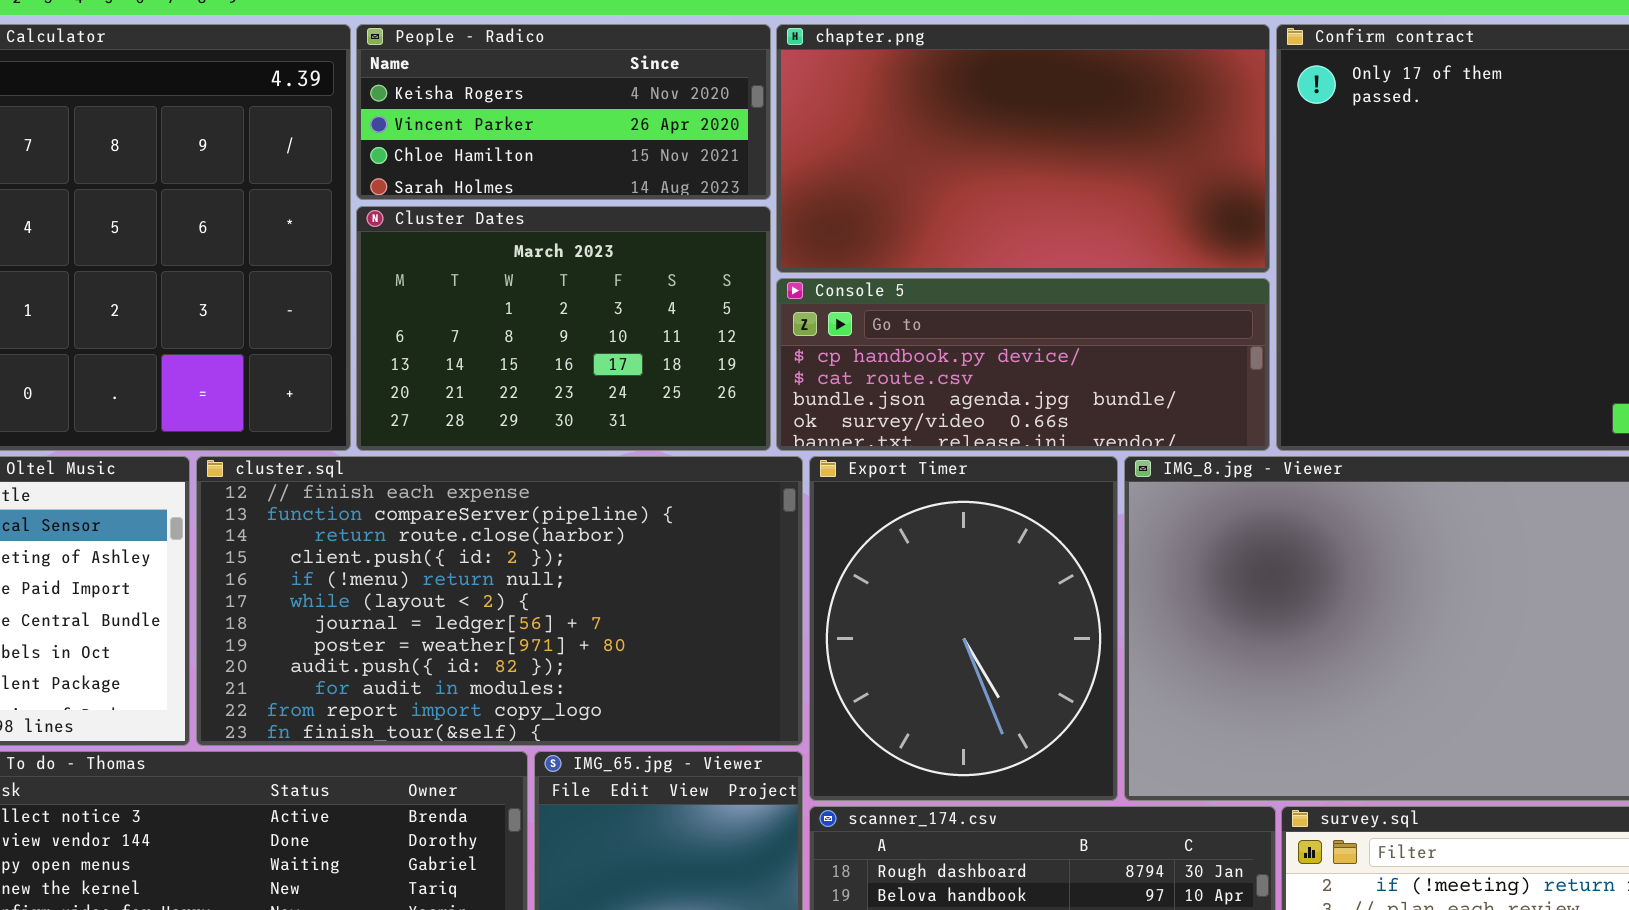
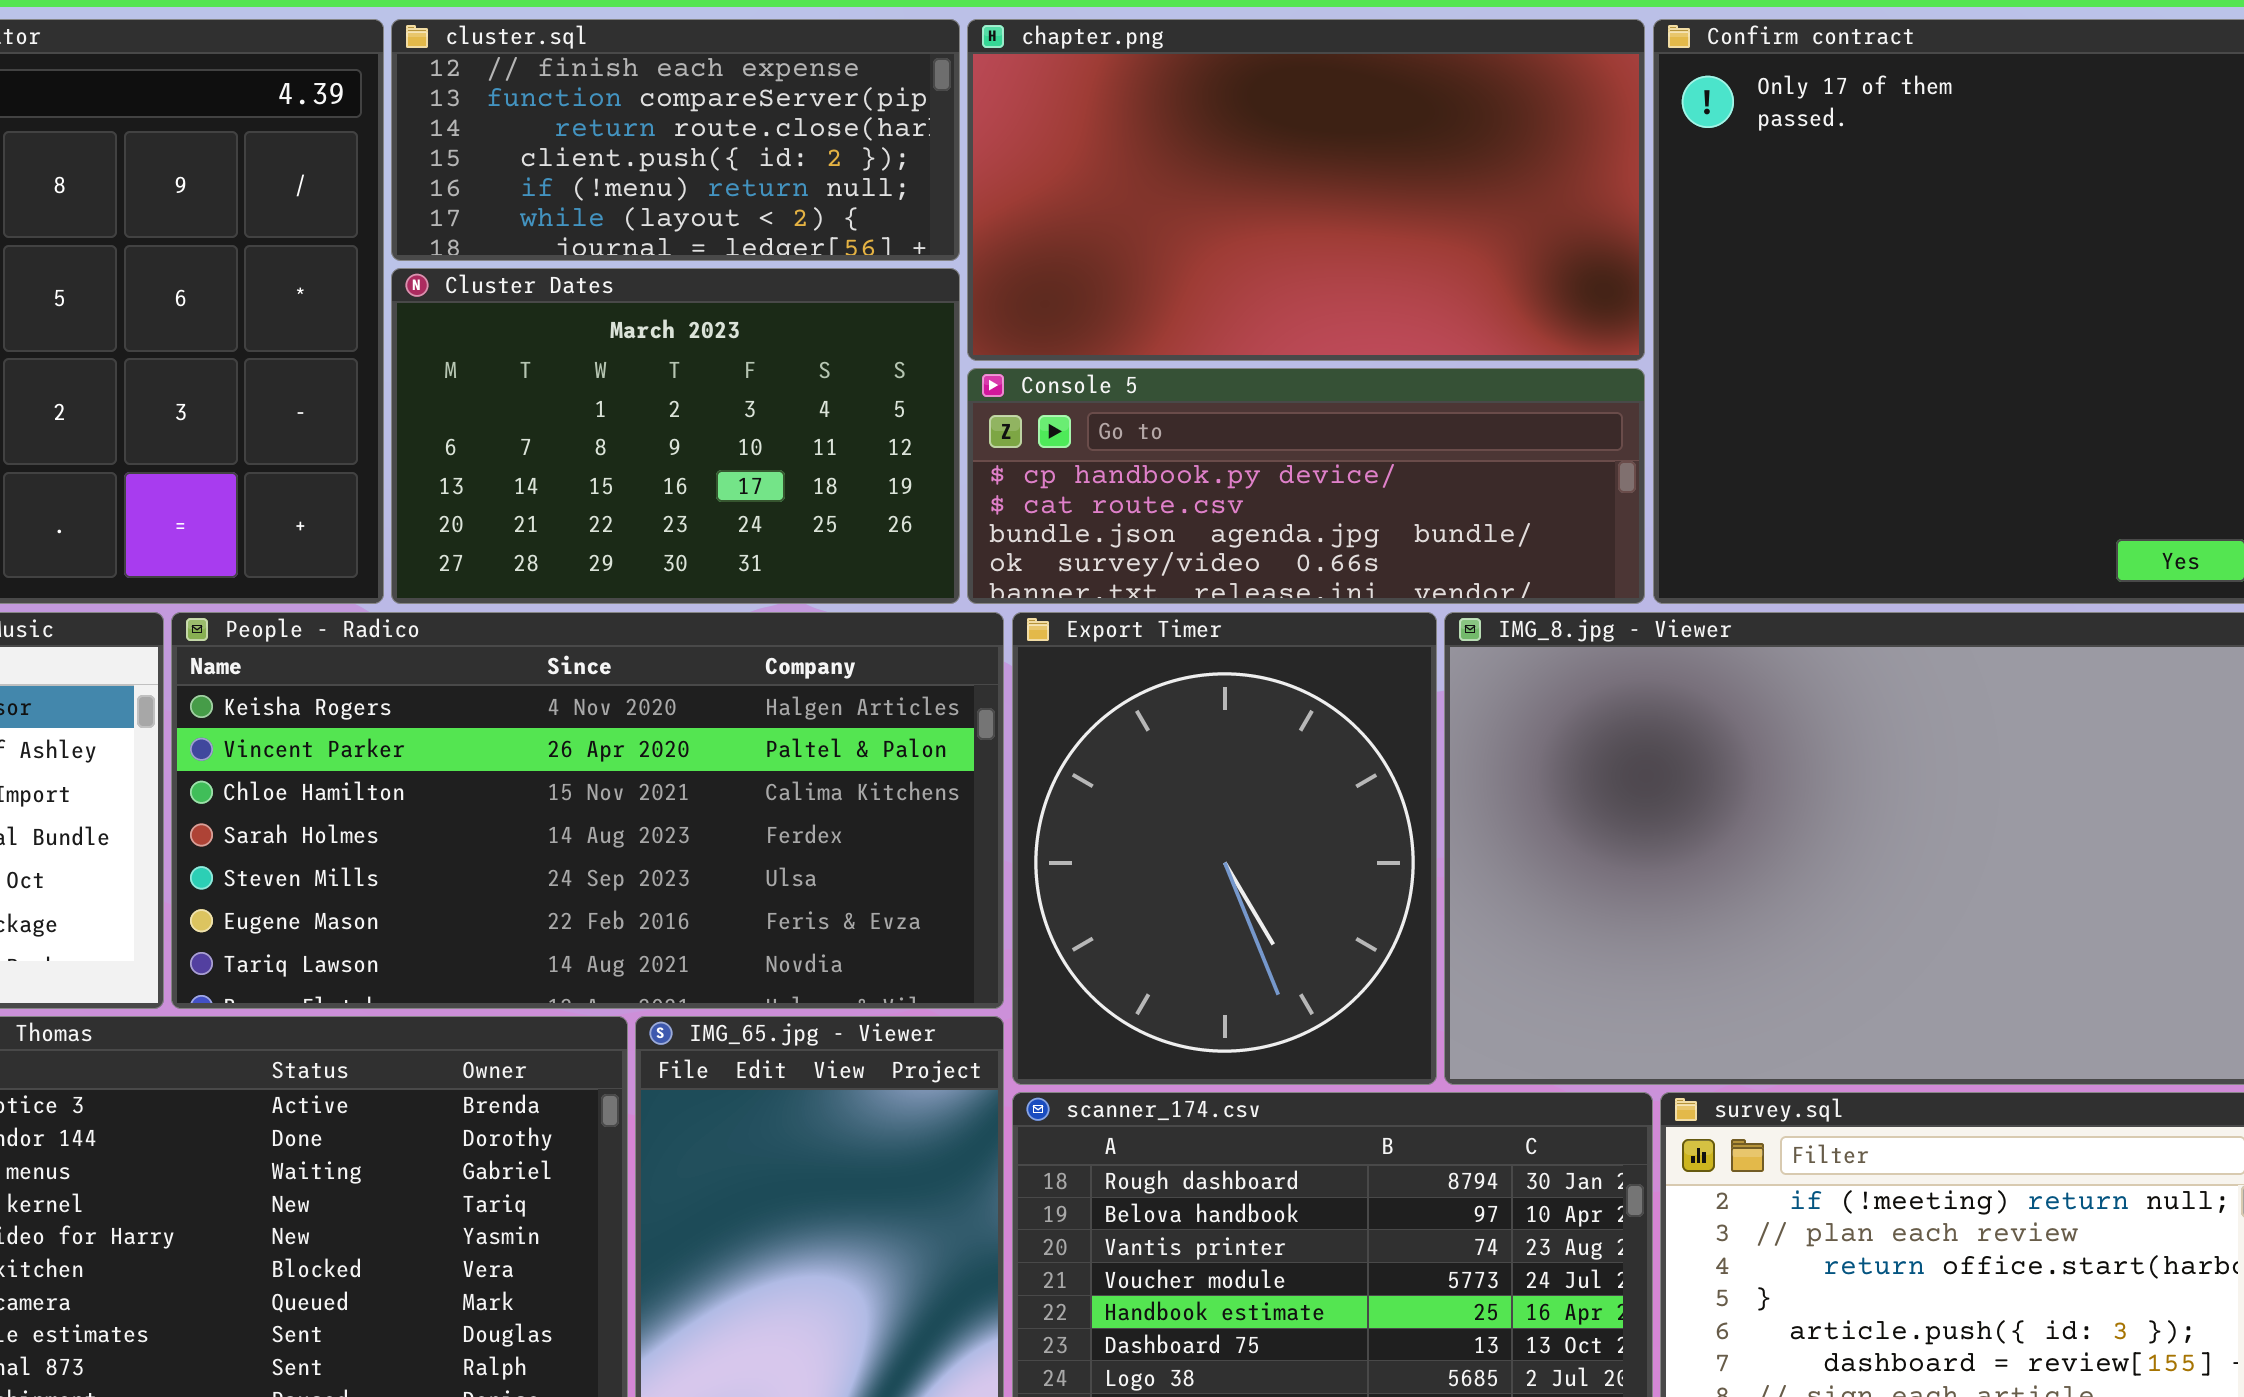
People - Radico: [356,24,771,200] -> [171,612,1004,1009], moved, resized
cluster.sql: [196,456,803,746] -> [391,19,960,261], moved, resized

